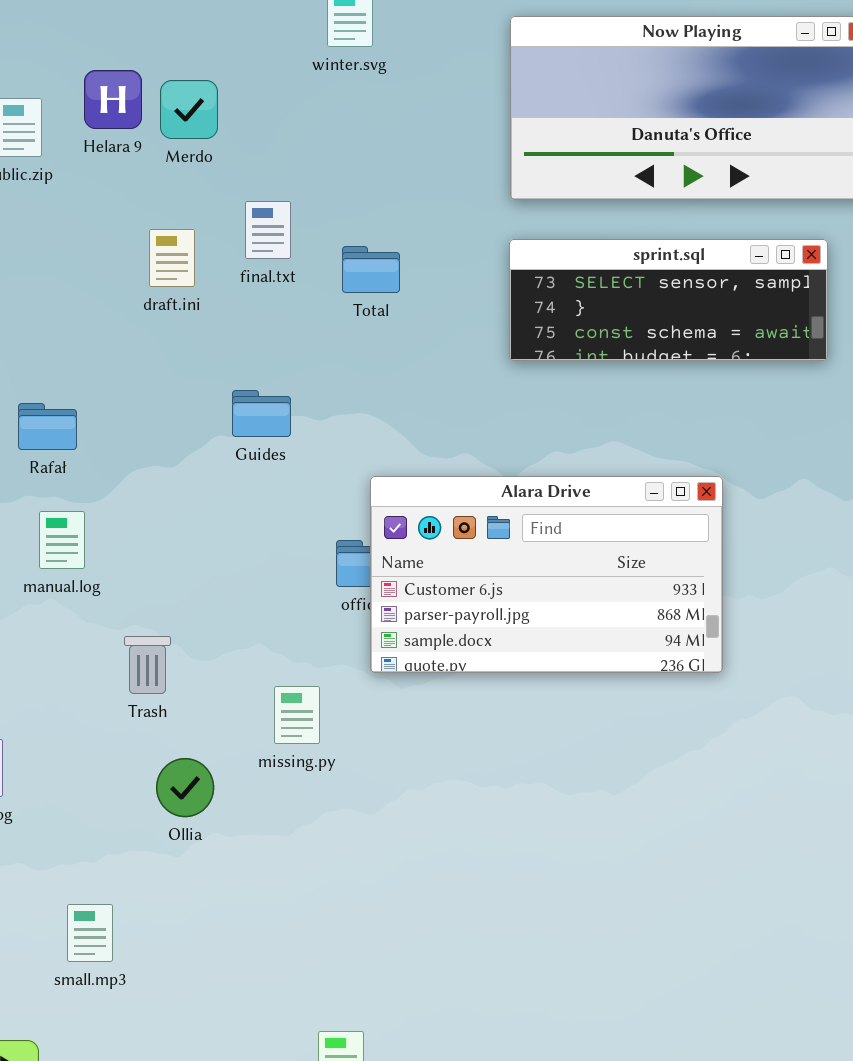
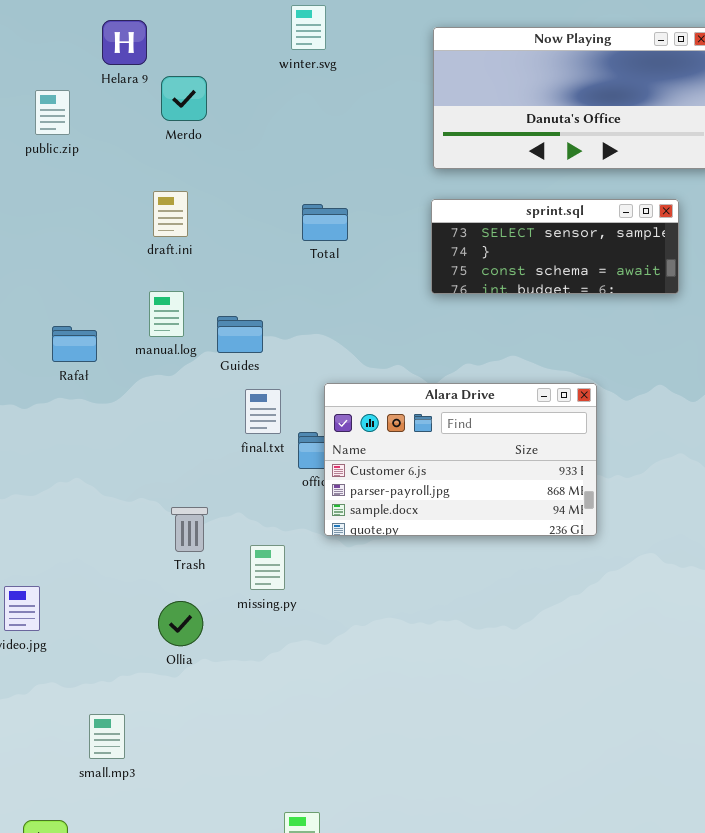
Helara 9: [84,70,142,129] -> [102,20,147,65], moved
final.txt: [245,201,291,259] -> [245,389,281,434], moved
manual.log: [39,511,85,569] -> [149,291,184,337], moved
Trash: [124,636,171,694] -> [171,507,208,552], moved

